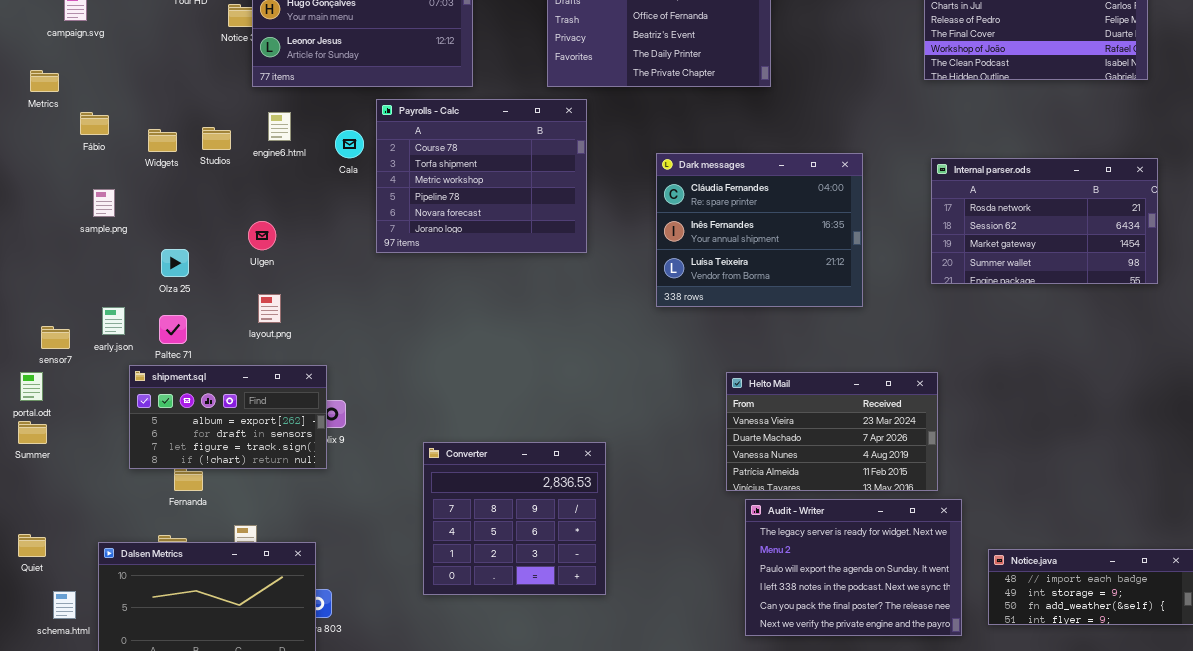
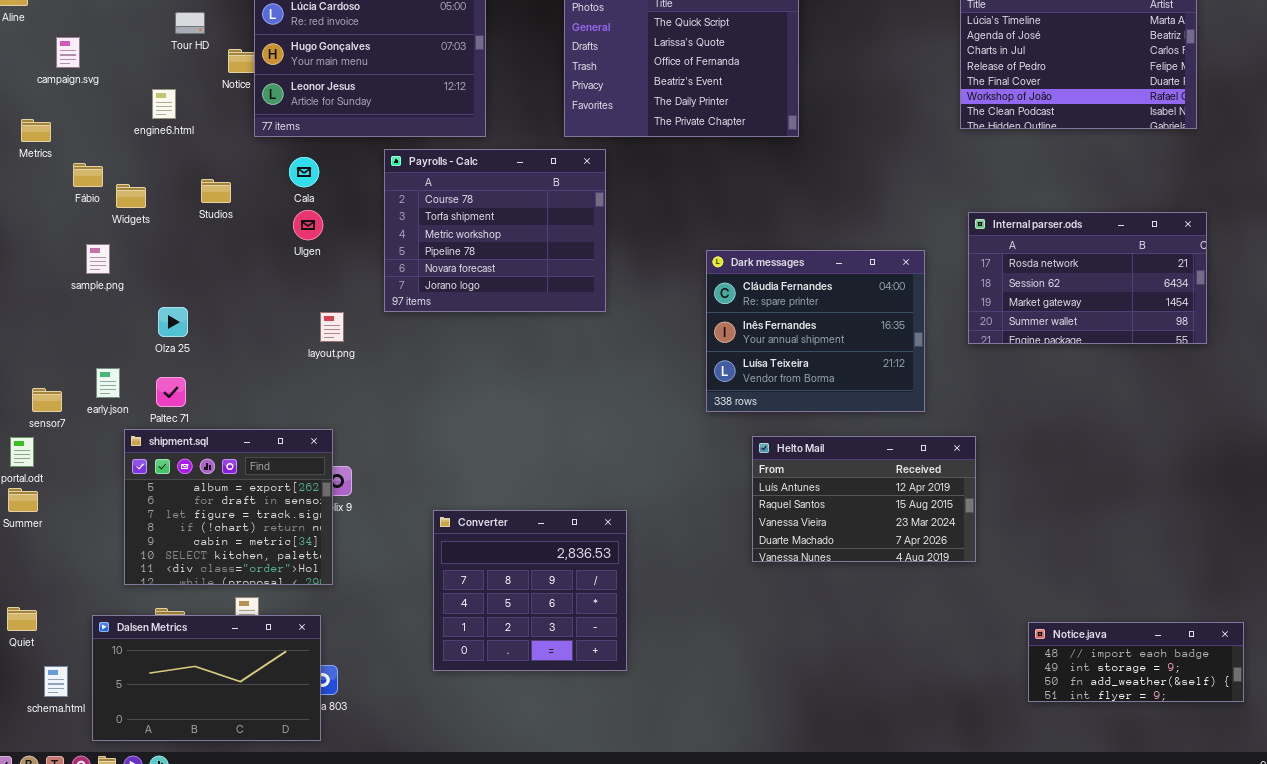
engine6.html: [268,112,291,141] -> [152,89,176,119], moved
Widgets: [148,129,177,152] -> [116,184,146,208], moved
Cala: [335,130,364,158] -> [289,157,319,187], moved
Dark messages: [656,153,863,307] -> [706,250,925,412], moved
Ulgen: [248,221,276,250] -> [293,210,323,240], moved
layout.png: [258,294,281,323] -> [320,312,344,342], moved
shipment.sql: [129,365,327,469] -> [124,429,333,585], resized
Helto Mail: [726,372,938,491] -> [752,436,976,562], scrolled up 2 rows
Audit - Writer: [745,499,962,636] -> none, closed

